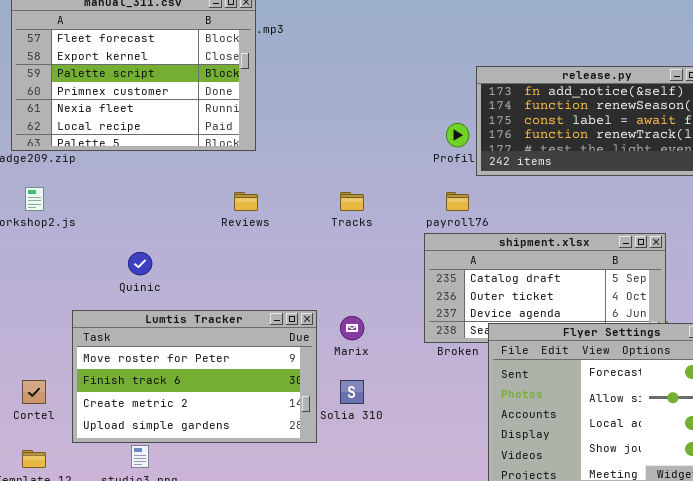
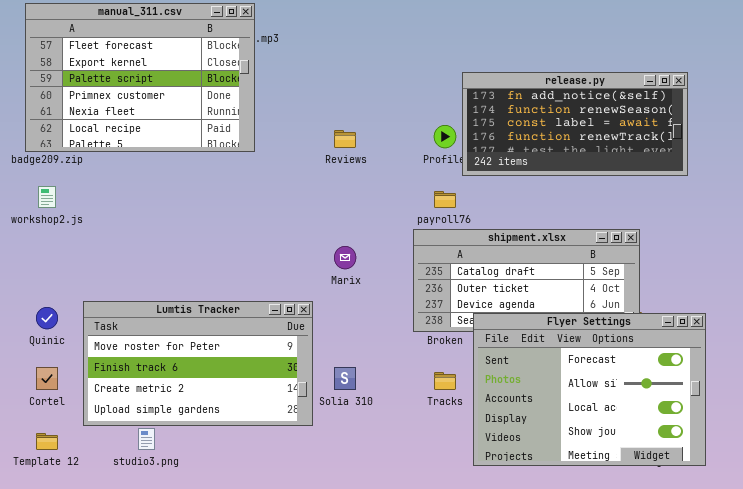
Reviews: [234,192,258,211] -> [334,130,356,148], moved
Tracks: [340,192,364,211] -> [434,372,456,390], moved
Quinic: [128,252,152,275] -> [36,307,58,329], moved
Marix: [340,316,364,340] -> [334,246,356,269], moved

